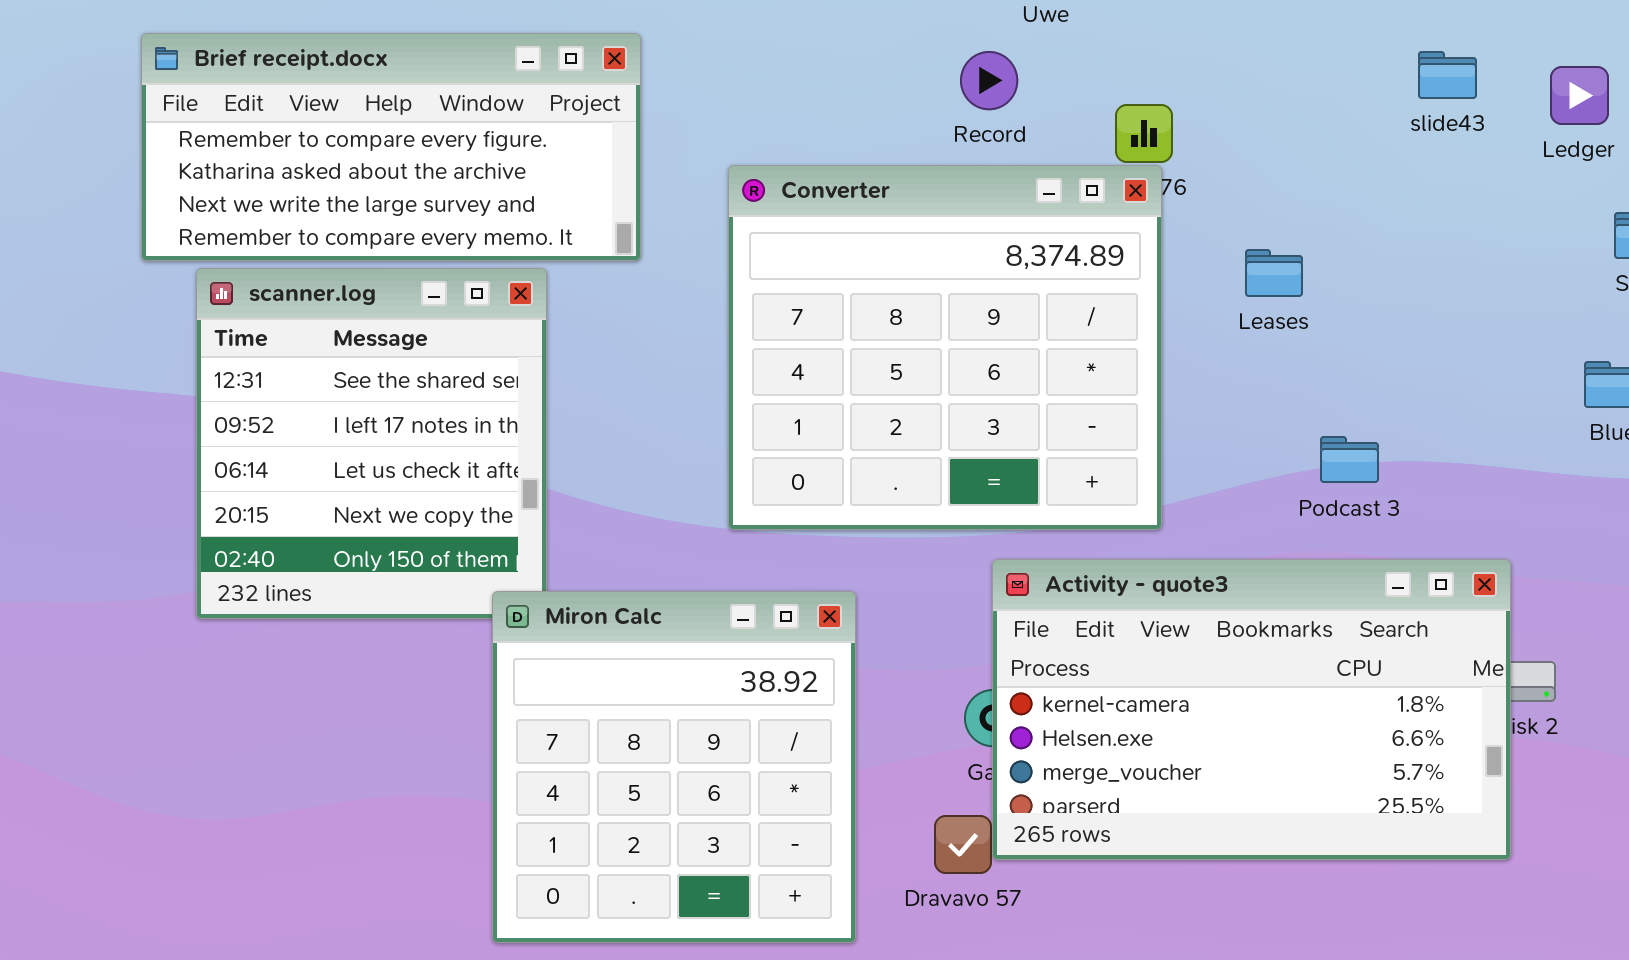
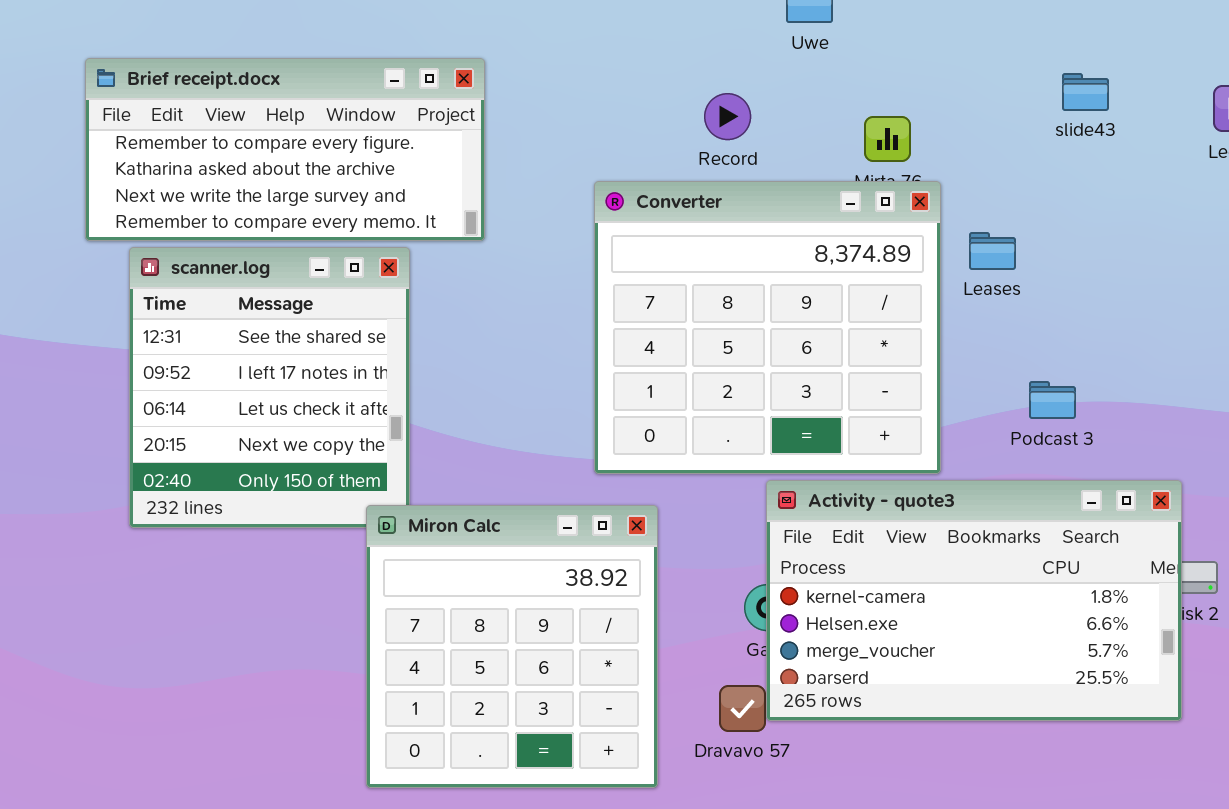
Record: [960,51,1018,110] -> [704,93,751,140], moved
slide43: [1418,51,1477,99] -> [1062,73,1109,111], moved
Converter: [728,165,1162,530] -> [594,181,941,474], moved

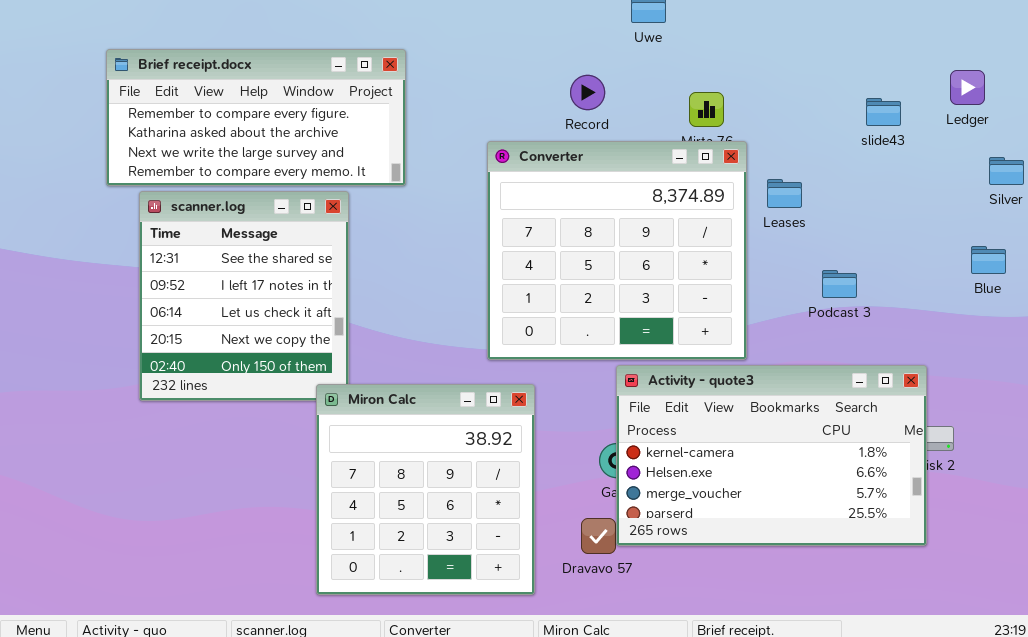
slide43: [1062,73,1109,111] -> [866,98,901,126], moved
Podcast 3: [1029,381,1076,419] -> [822,270,857,298], moved

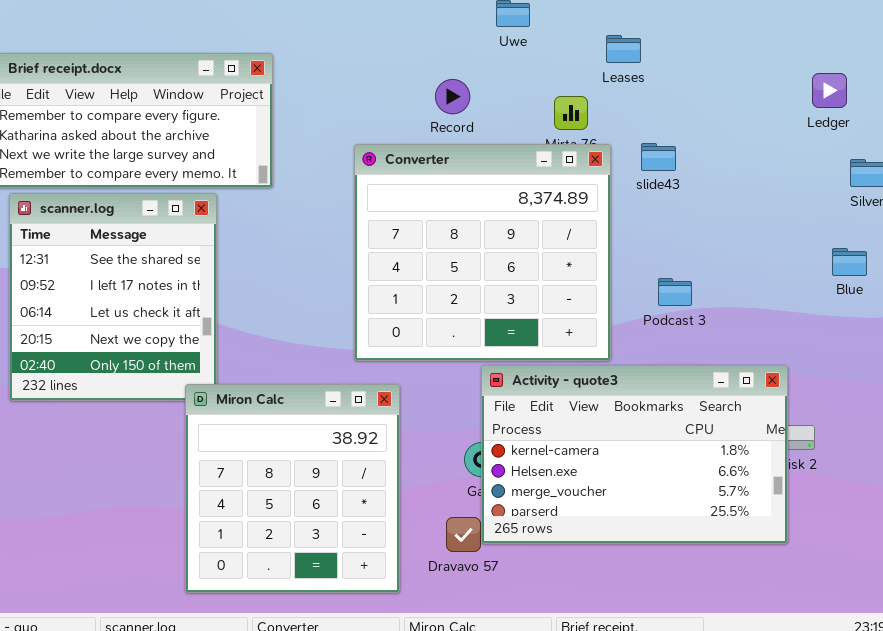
slide43: [866,98,901,126] -> [641,143,676,171], moved
Leases: [767,179,802,208] -> [606,35,641,63], moved
Podcast 3: [822,270,857,298] -> [658,278,692,306], moved

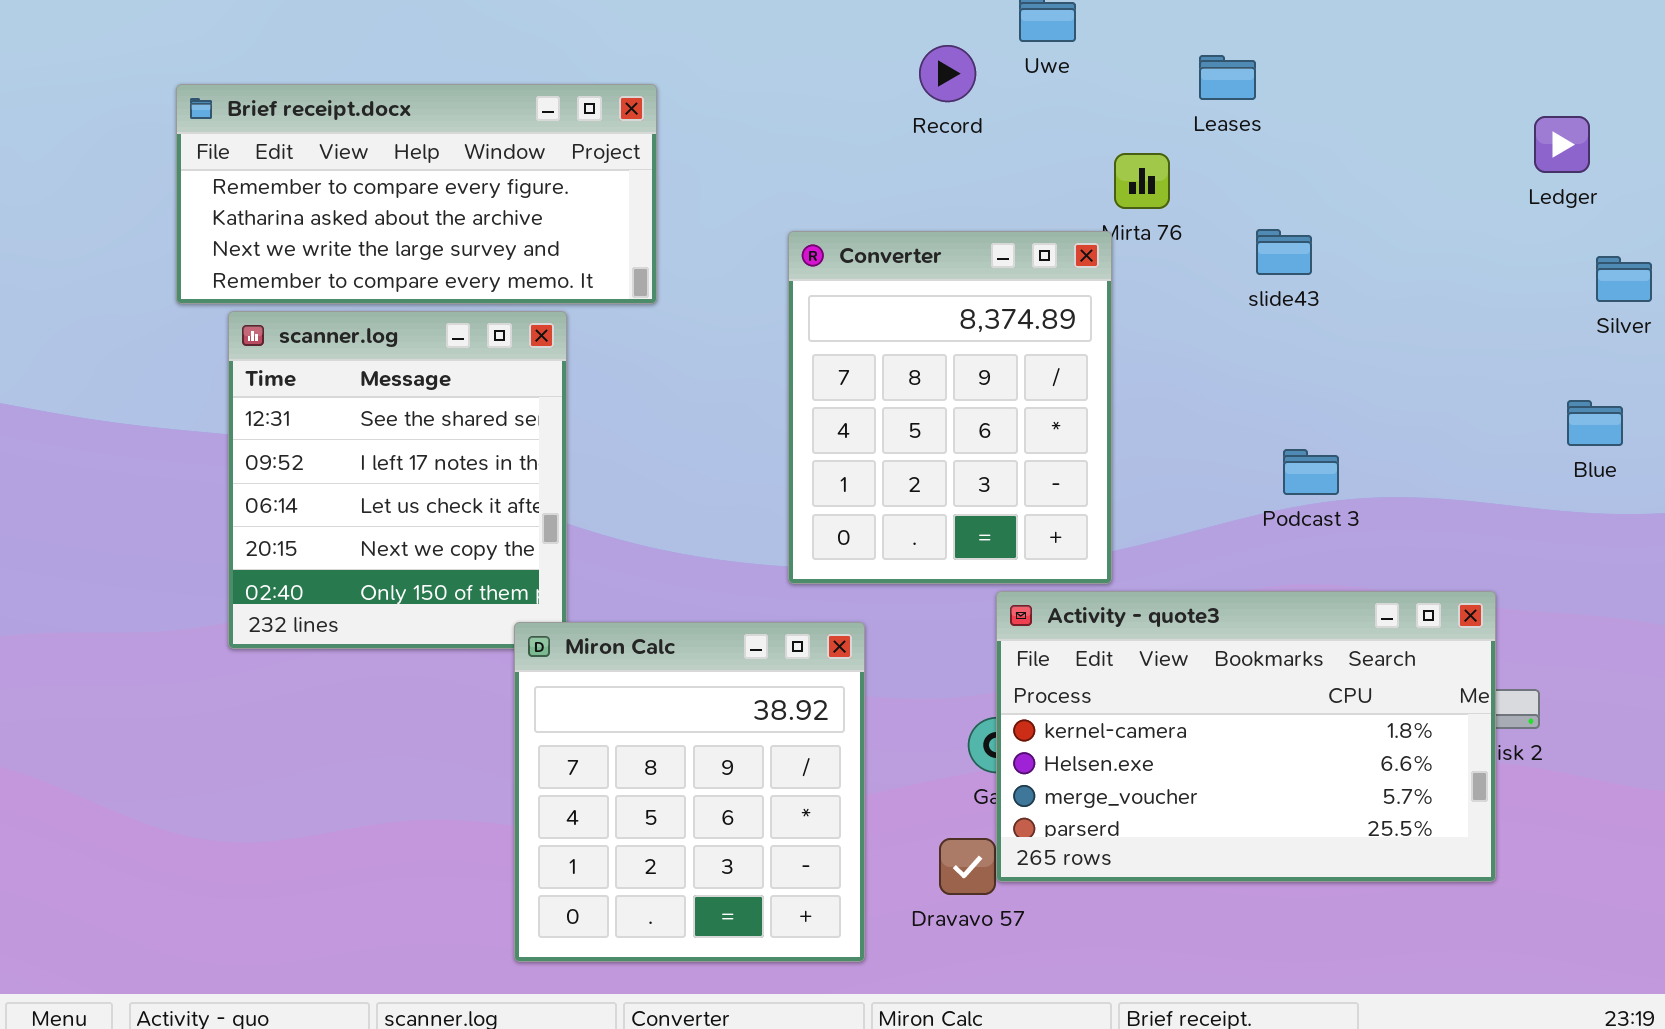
Record: [435,79,470,114] -> [919,45,976,102], moved
Converter: [354,144,611,361] -> [788,231,1112,584], resized

